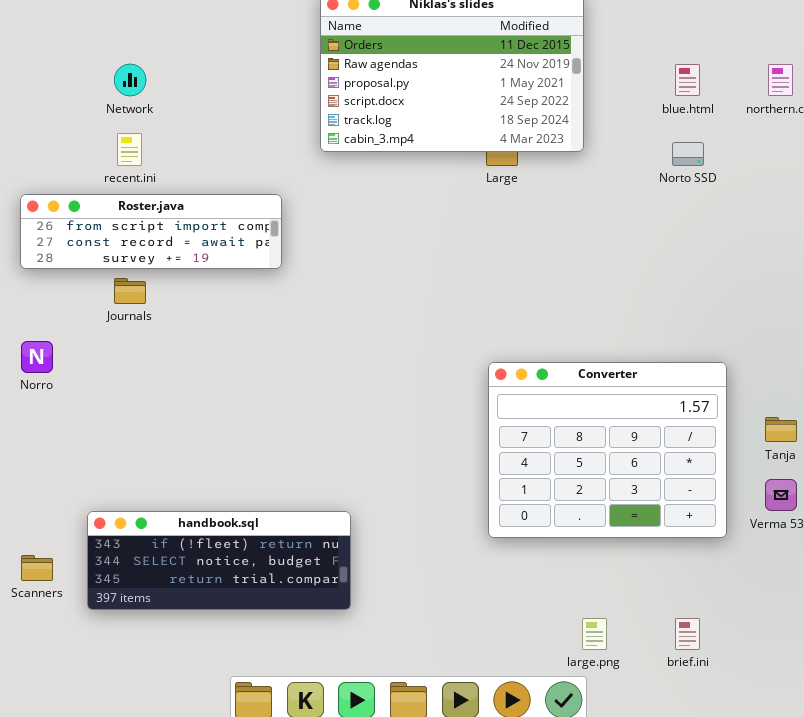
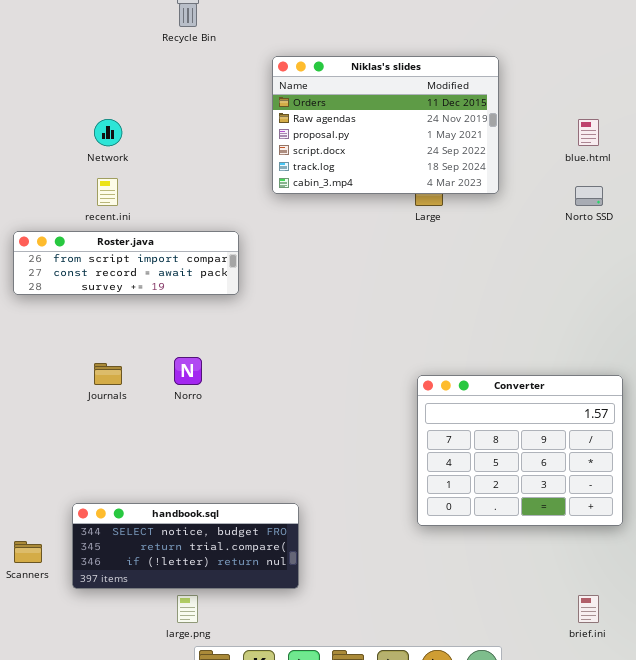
Journals: [114,278,146,304] -> [94,363,122,385], moved
Norro: [21,341,53,373] -> [174,357,202,385], moved
handbook.sql: [87,511,351,610] -> [72,503,299,589], scrolled down 1 row
large.png: [582,618,607,650] -> [177,595,198,623], moved

